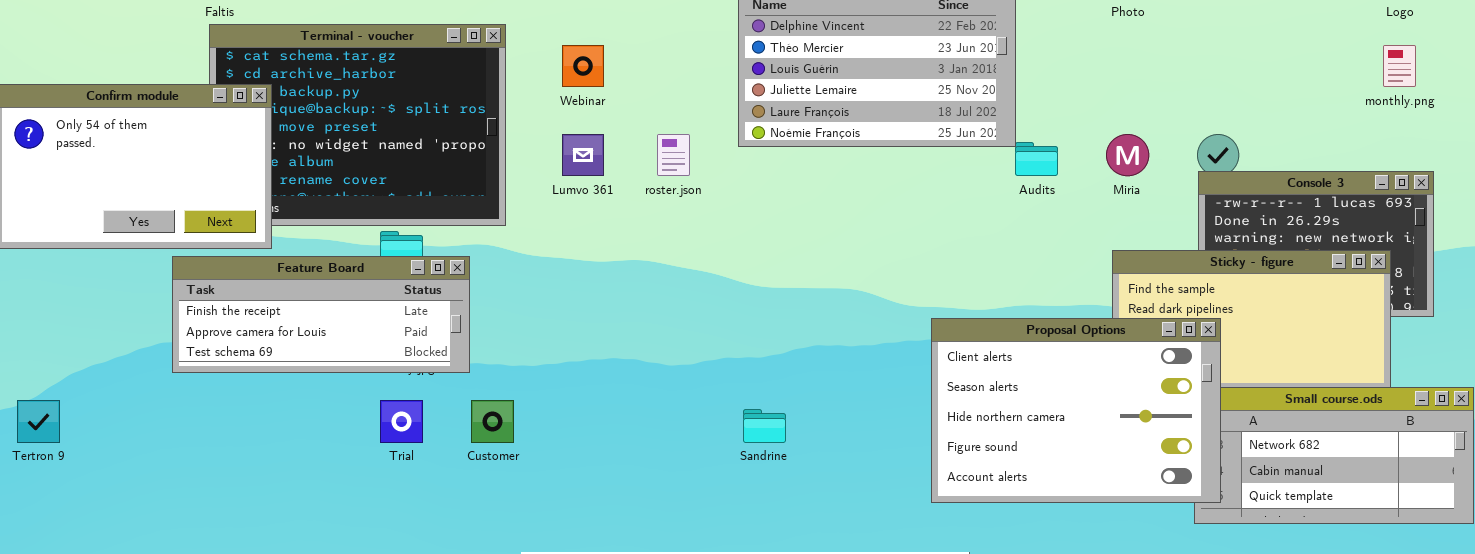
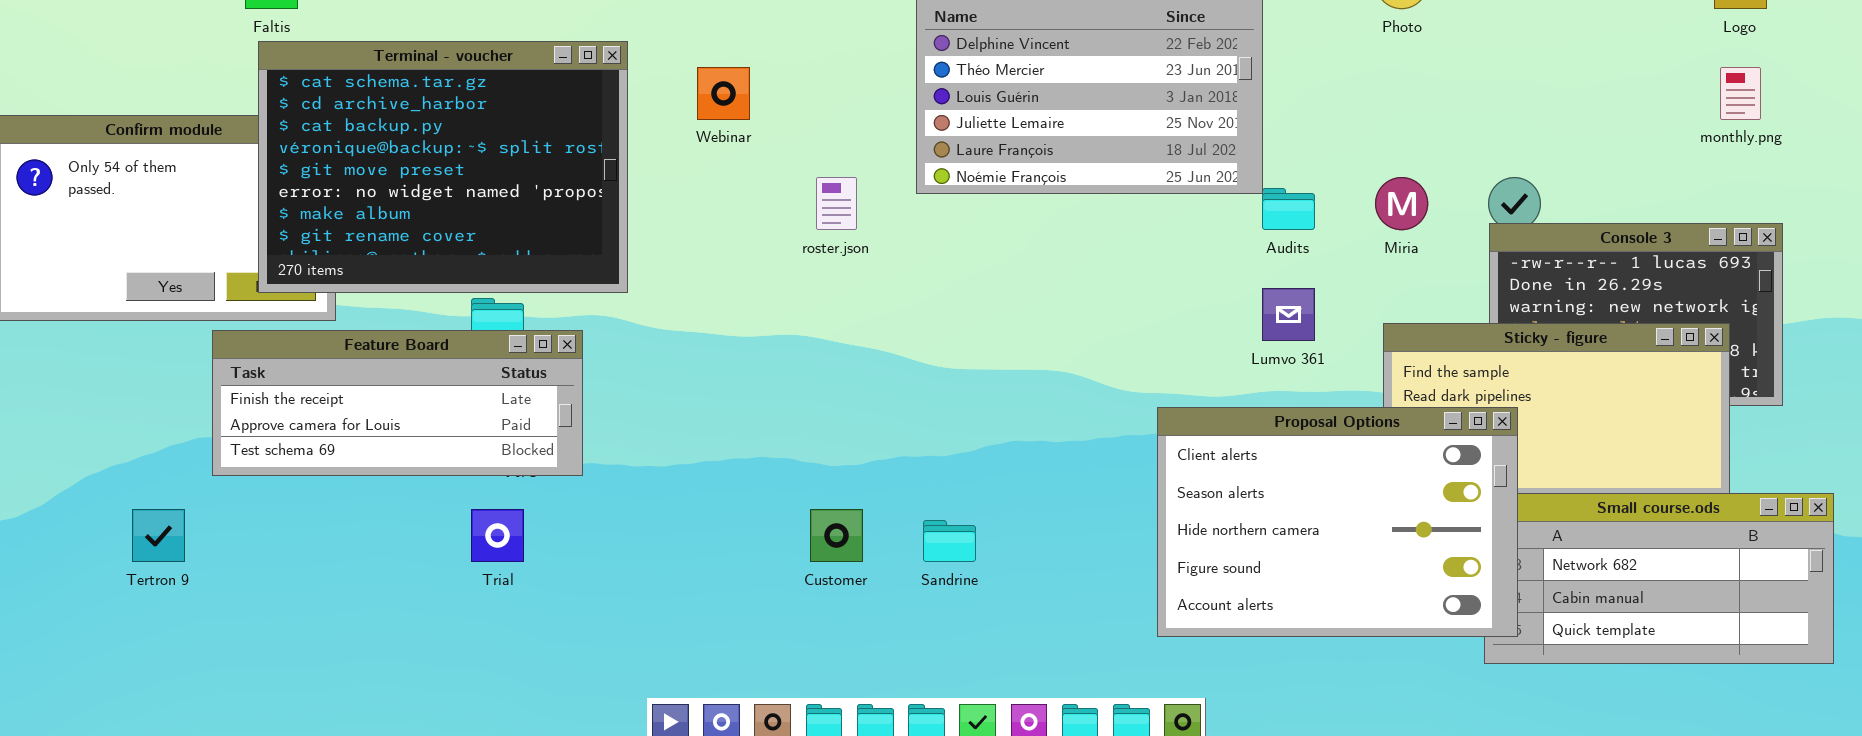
Terminal - voucher: [209,24,506,226] -> [258,41,628,293], raised
Lumvo 361: [562,134,604,176] -> [1262,288,1315,341], moved
Tertron 9: [17,400,60,443] -> [132,509,185,562], moved
Customer: [471,400,514,443] -> [810,509,863,562], moved

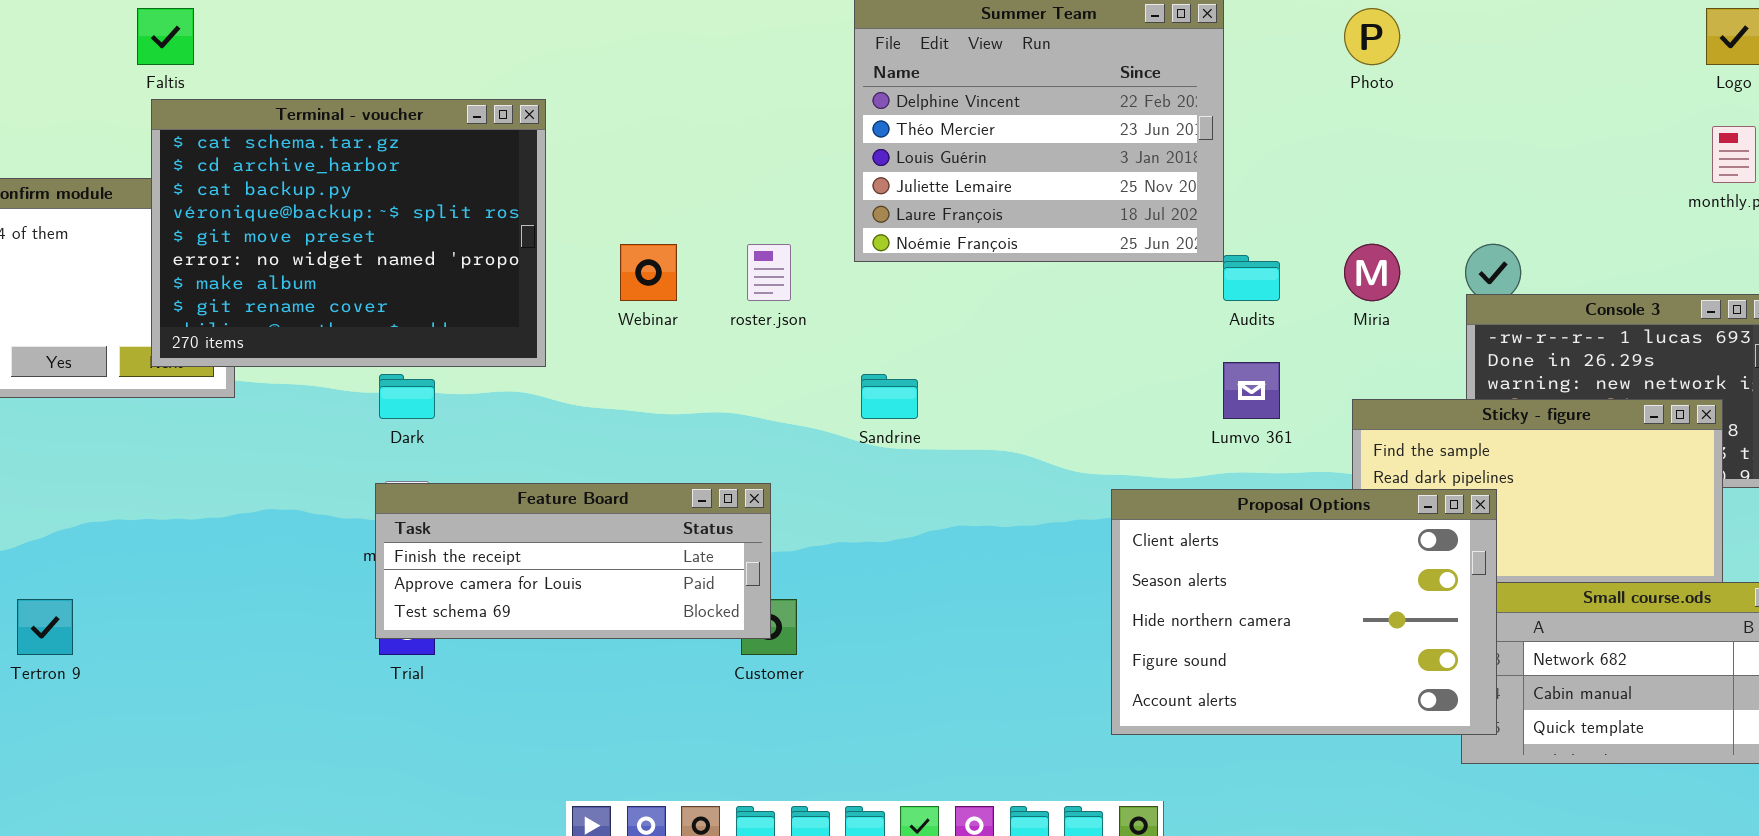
Webinar: [697,67,750,120] -> [620,244,677,301], moved
Feature Board: [212,330,583,476] -> [375,483,771,639], moved
Sandrine: [923,520,976,562] -> [861,374,918,419], moved

